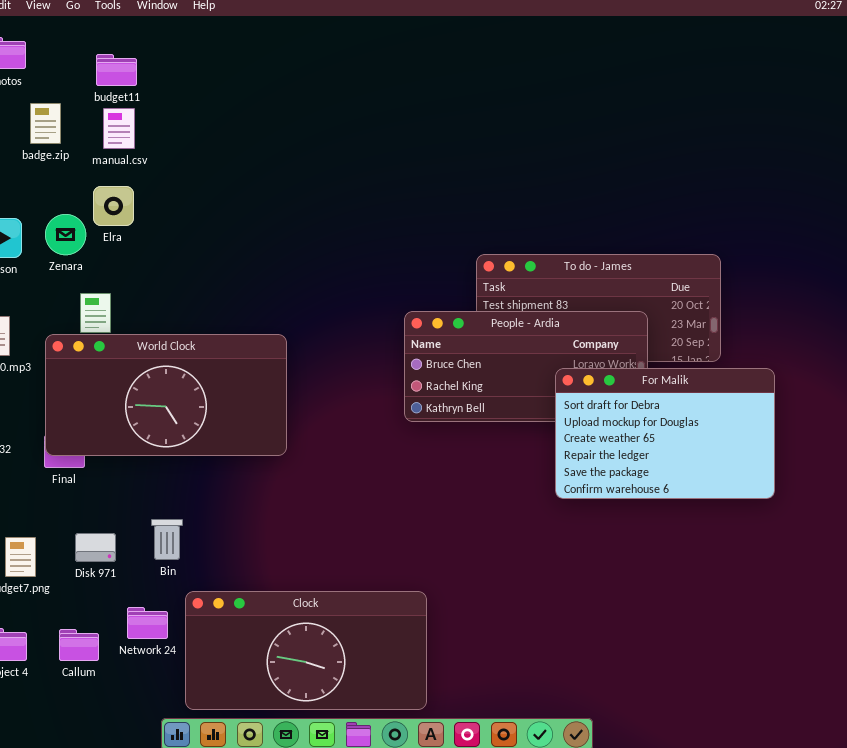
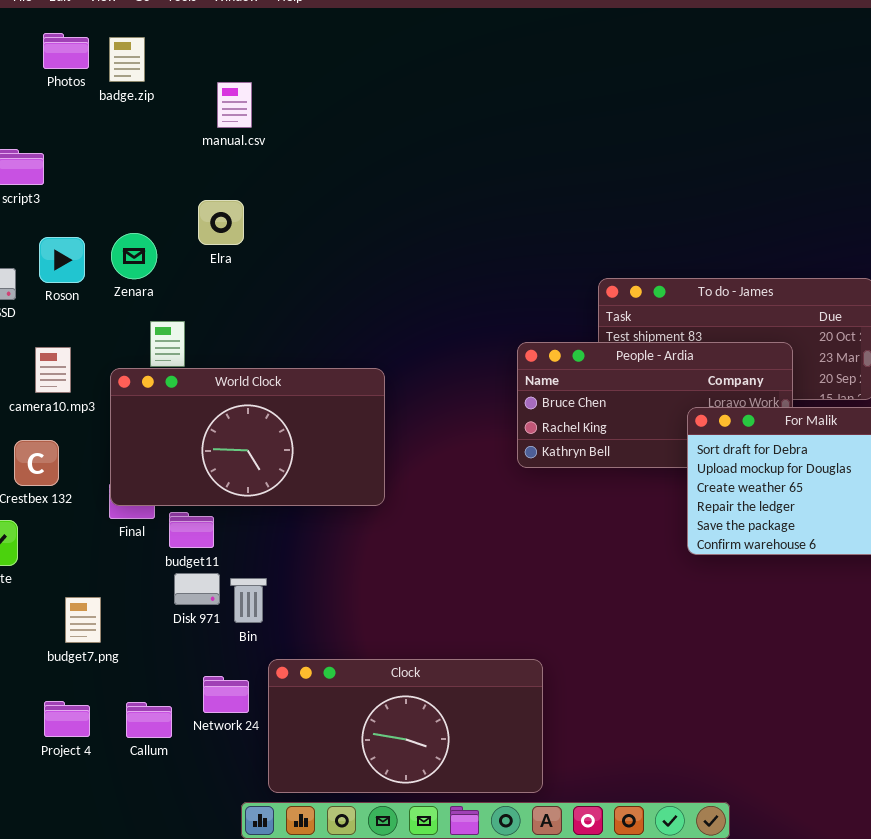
budget11: [96,54,137,86] -> [169,512,214,548], moved
badge.zip: [30,103,61,144] -> [109,37,145,82], moved
manual.csv: [103,108,135,149] -> [217,82,252,128], moved
Elra: [93,186,134,226] -> [198,200,244,245], moved
Disk 971: [75,533,116,562] -> [174,573,220,605], moved

